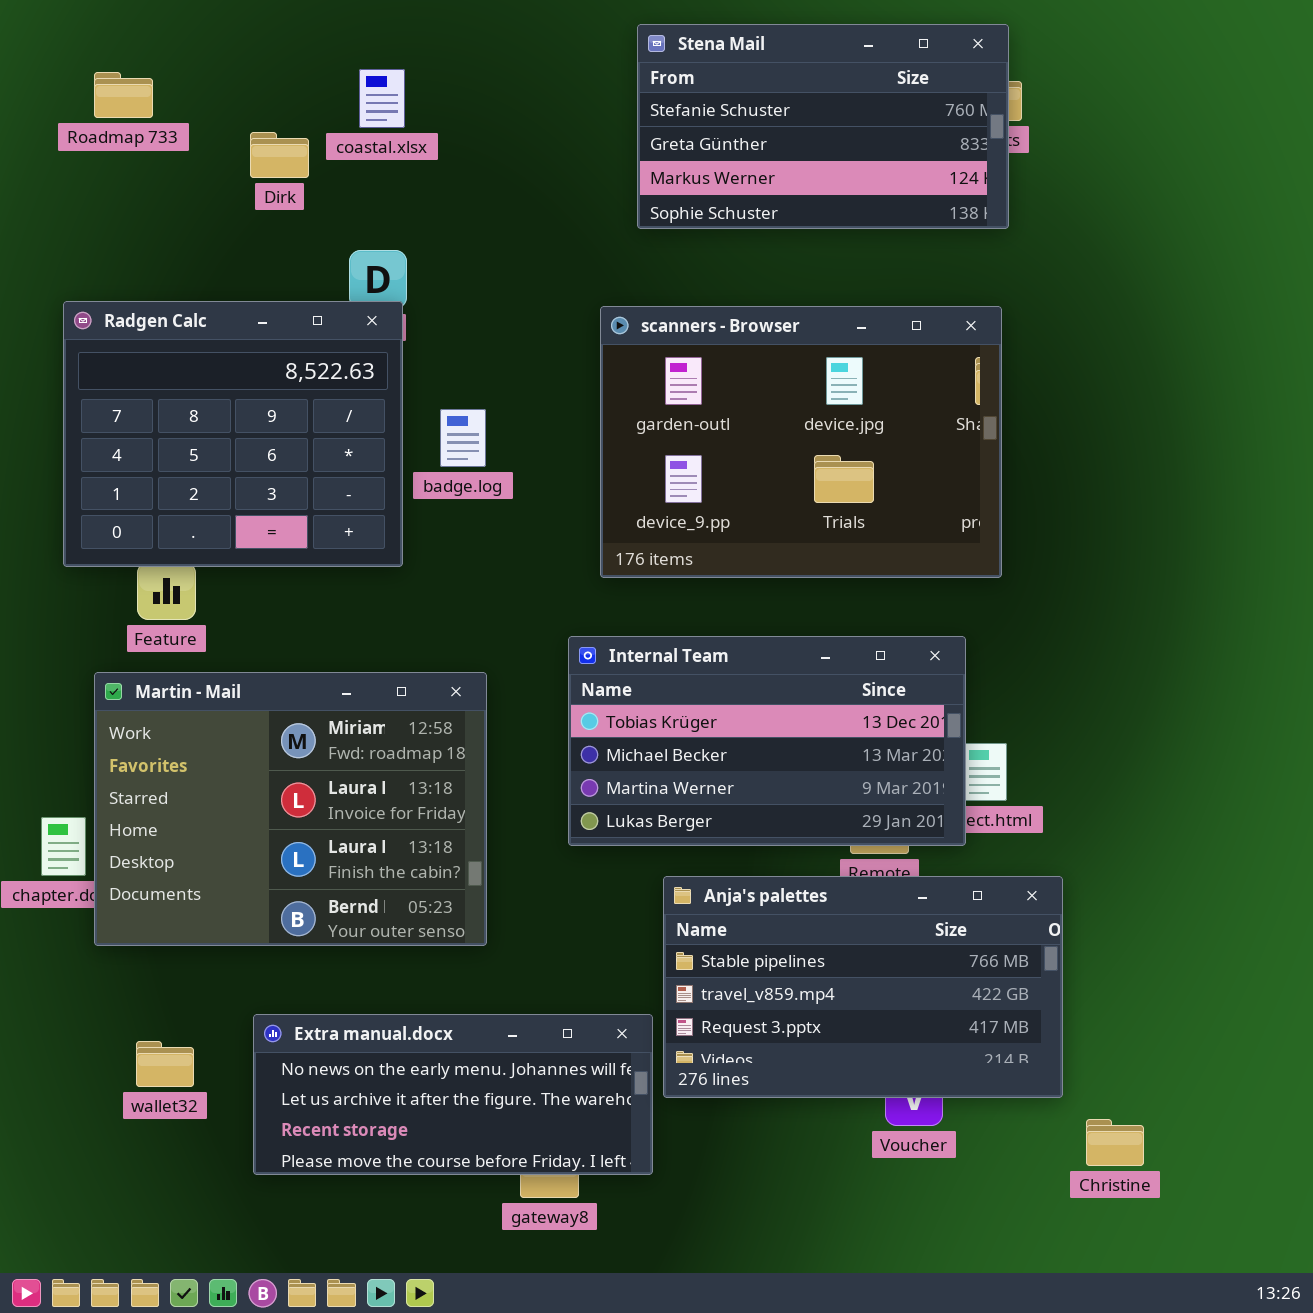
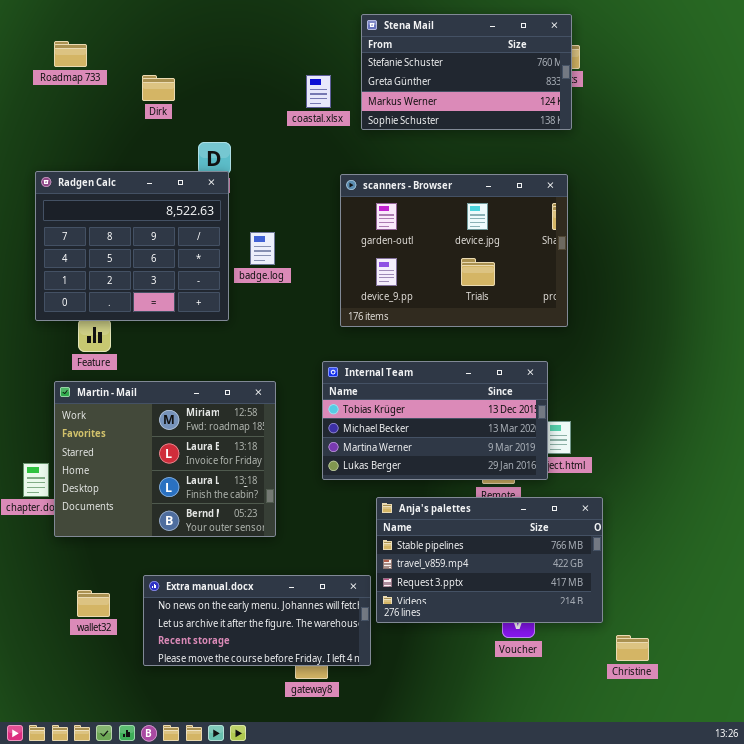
coastal.xlsx: [359,69,405,128] -> [306,75,331,108], moved

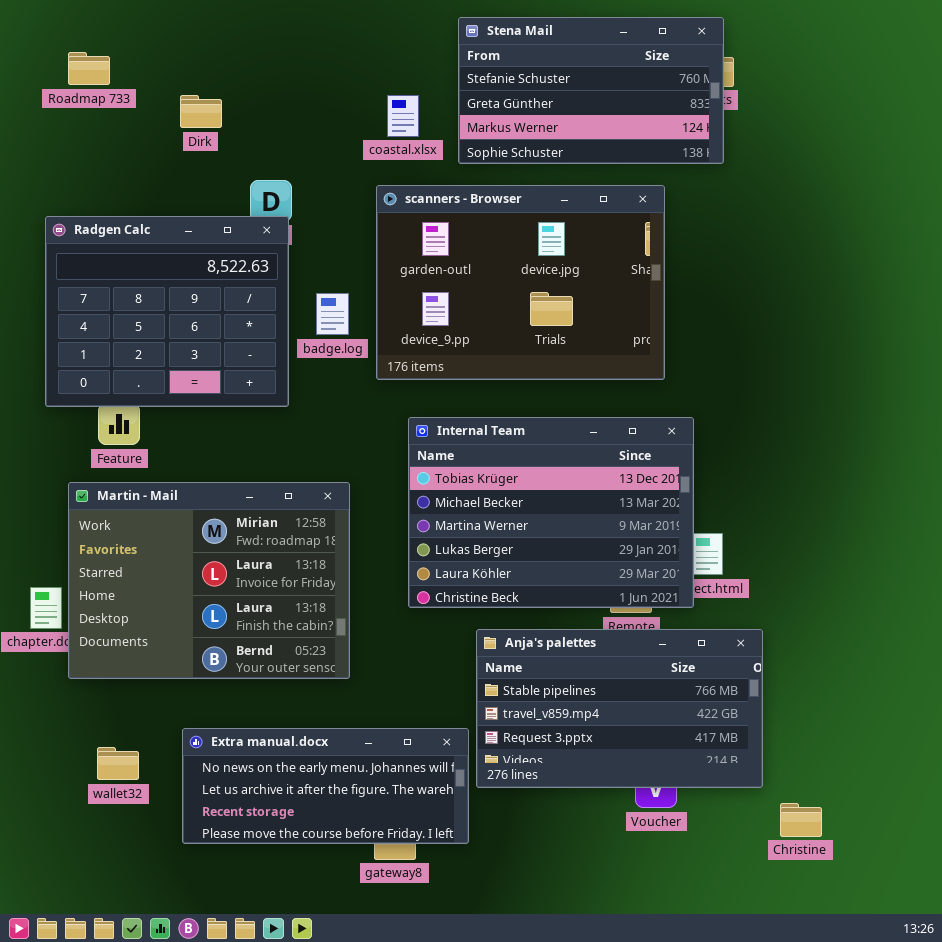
scanners - Browser: [340,174,568,327] -> [376,185,665,380], moved
Internal Team: [322,361,548,480] -> [408,417,694,608], resized

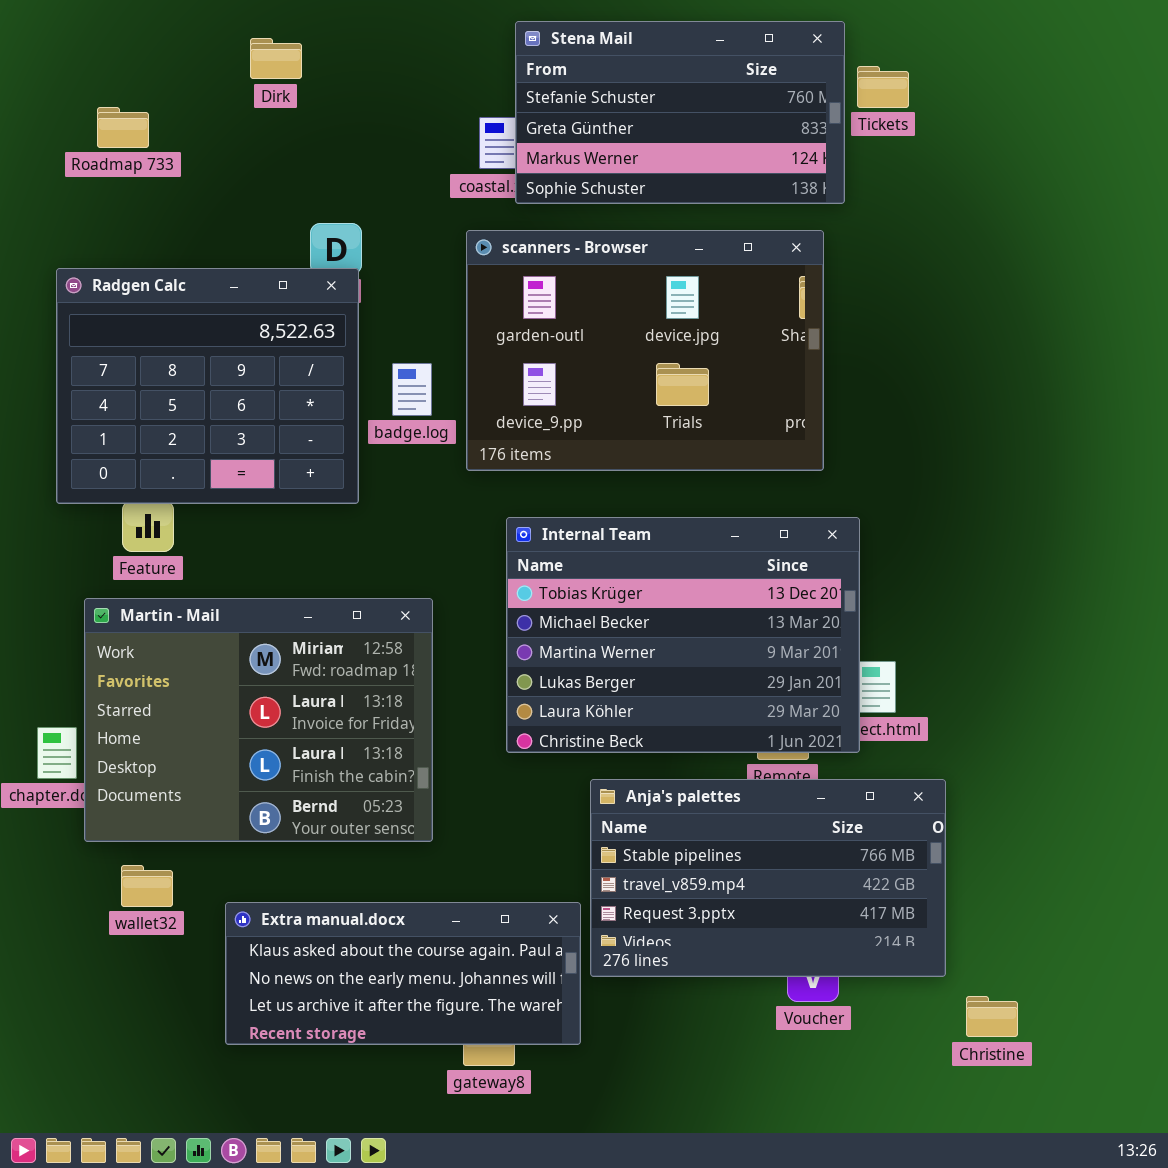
Stena Mail: [458,17,724,164] -> [515,21,845,204], moved
Roadmap 733: [68,52,110,85] -> [97,107,149,148], moved
Dirk: [180,95,222,128] -> [250,38,302,79], moved
Extra manual.docx: [182,728,469,844] -> [225,902,581,1045], scrolled up 1 row
wallet32: [97,747,139,780] -> [121,865,173,907], moved

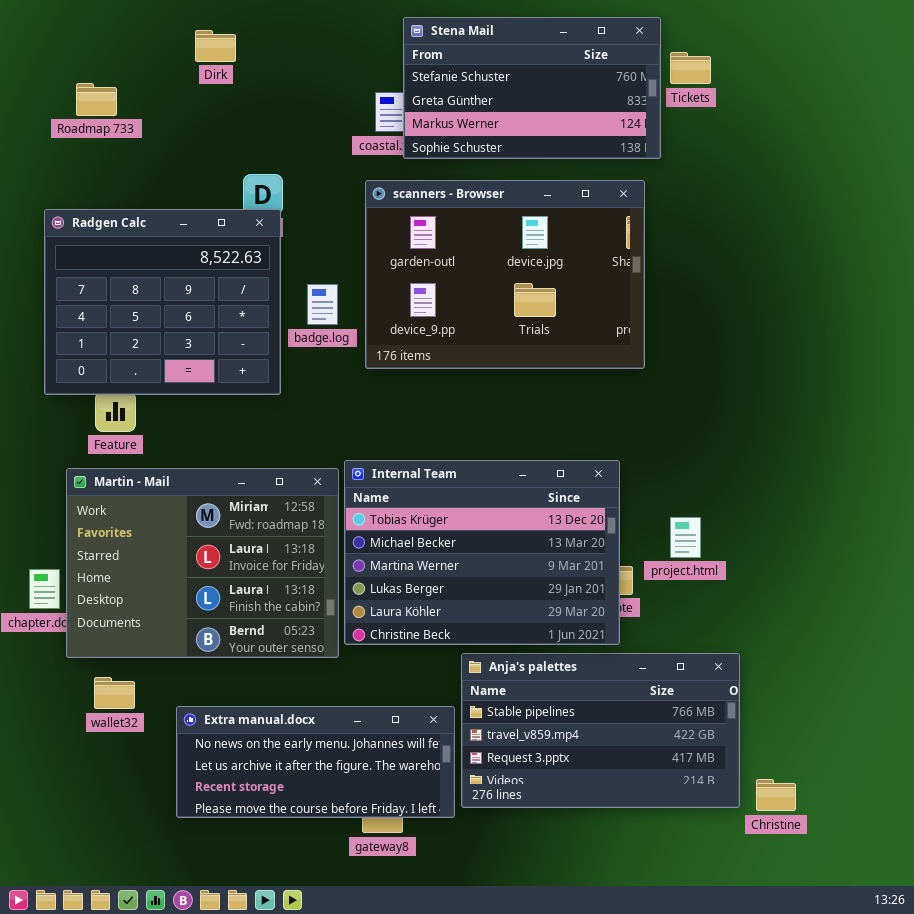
Internal Team: [506,517,860,753] -> [344,460,620,645], moved
Anja's palettes: [590,779,946,977] -> [461,653,740,808], moved
Extra manual.docx: [225,902,581,1045] -> [176,706,455,818], scrolled down 1 row

